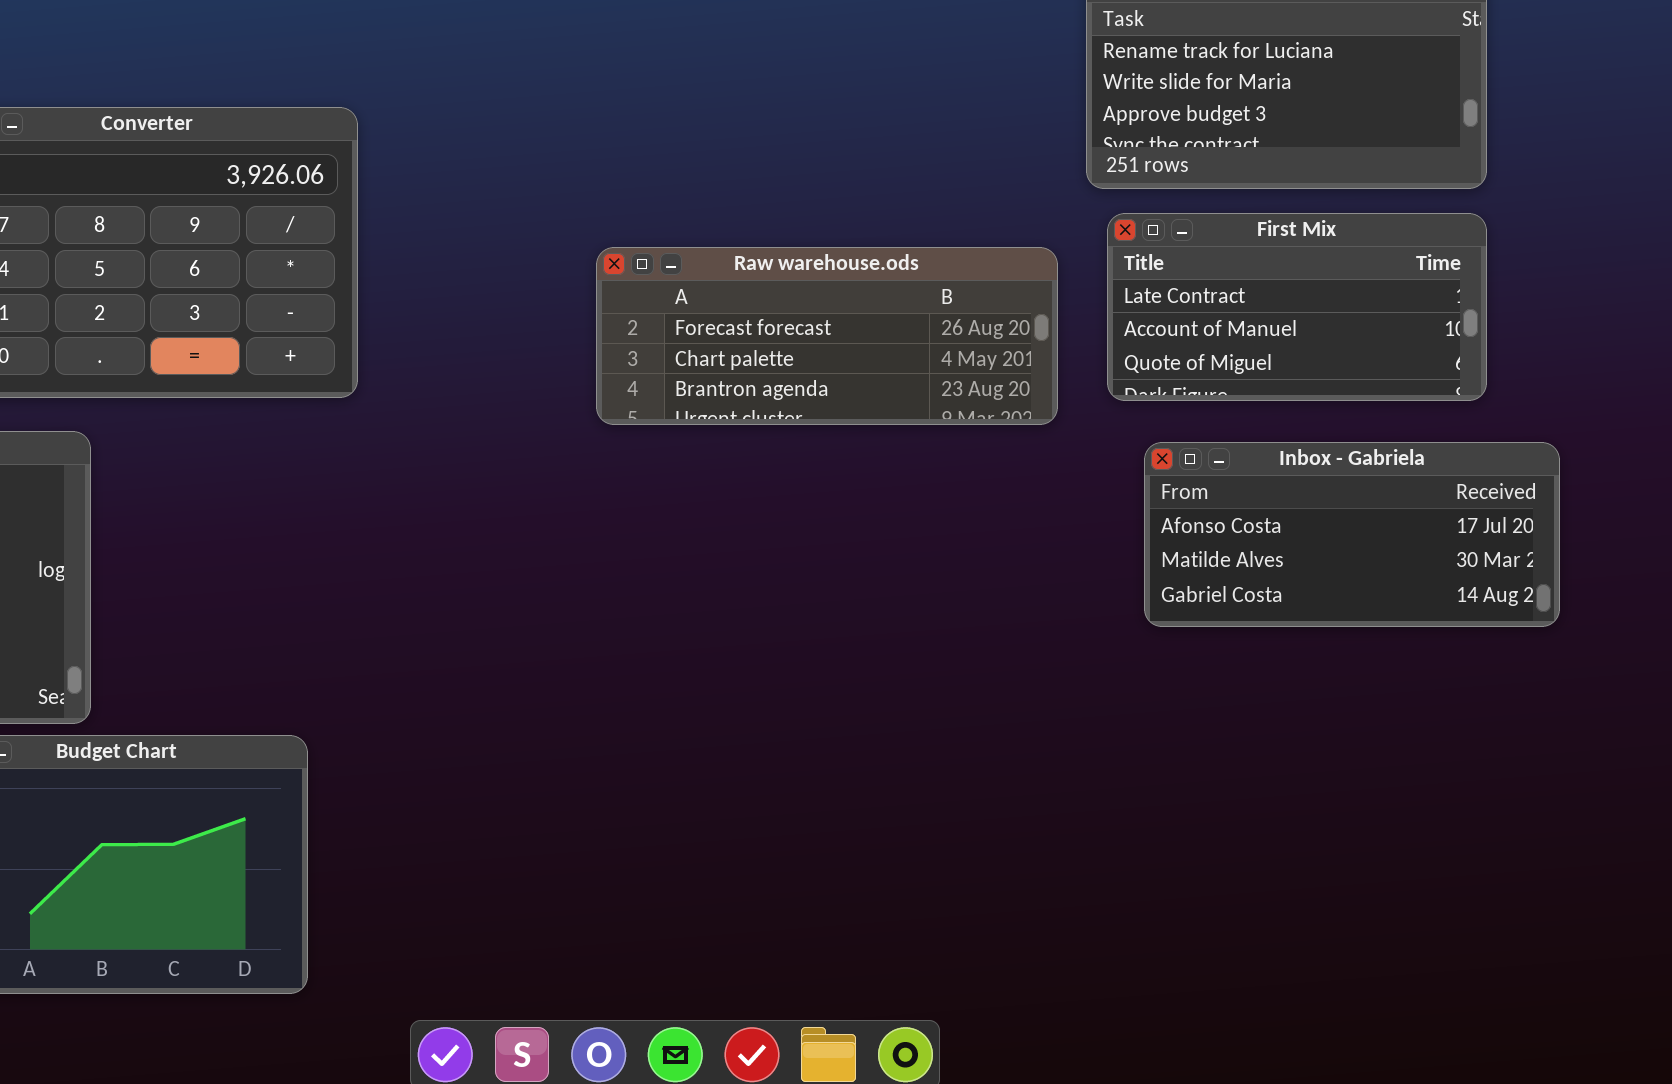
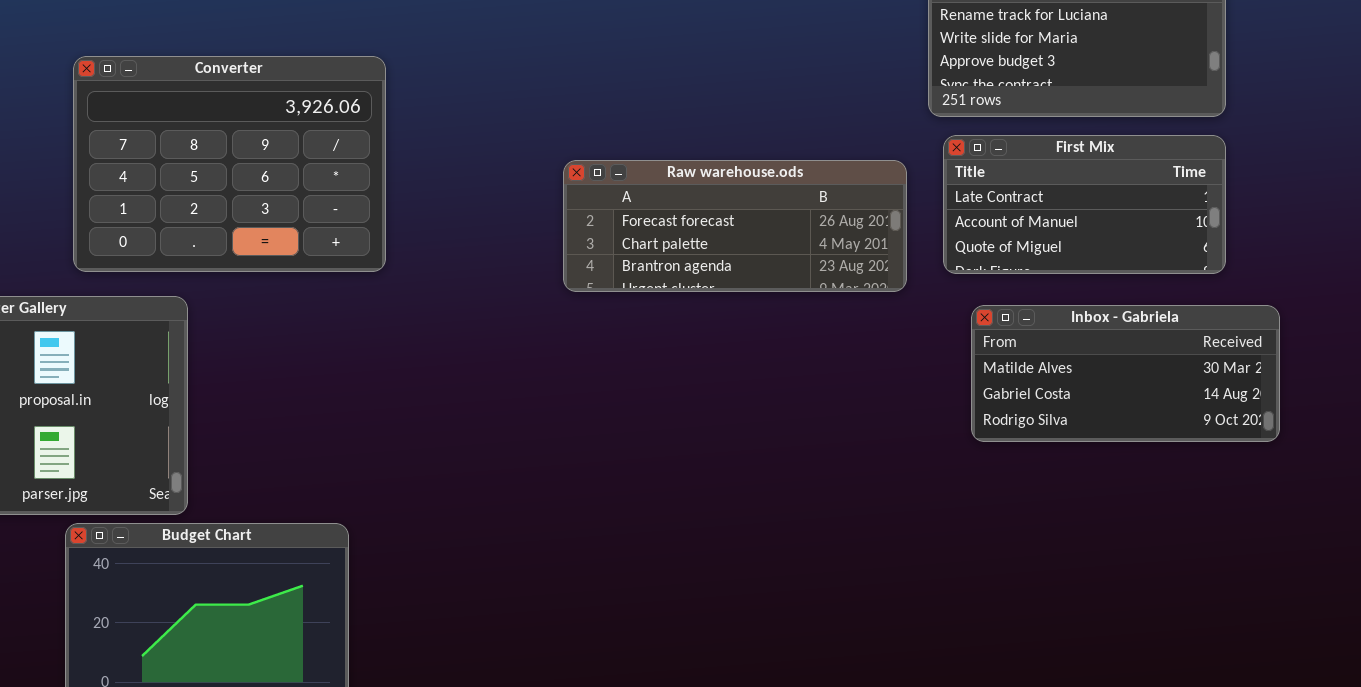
Inbox - Gabriela: [1144,442,1560,627] -> [971,305,1280,442], scrolled down 1 row

